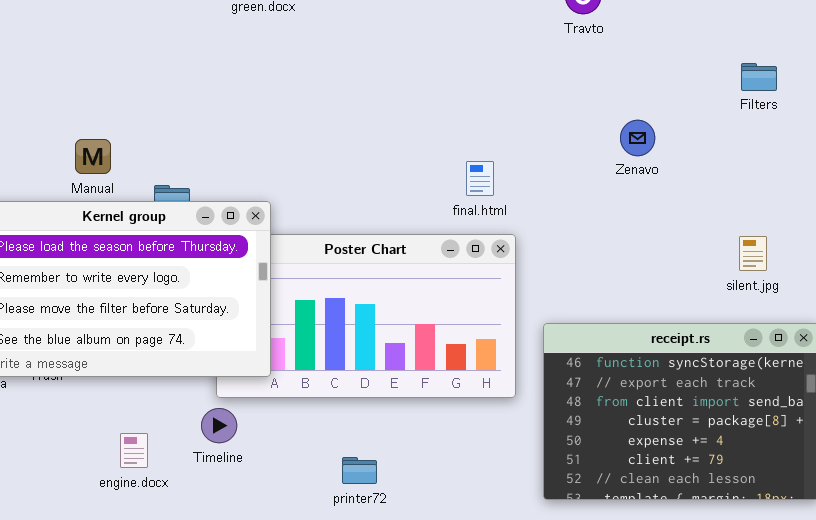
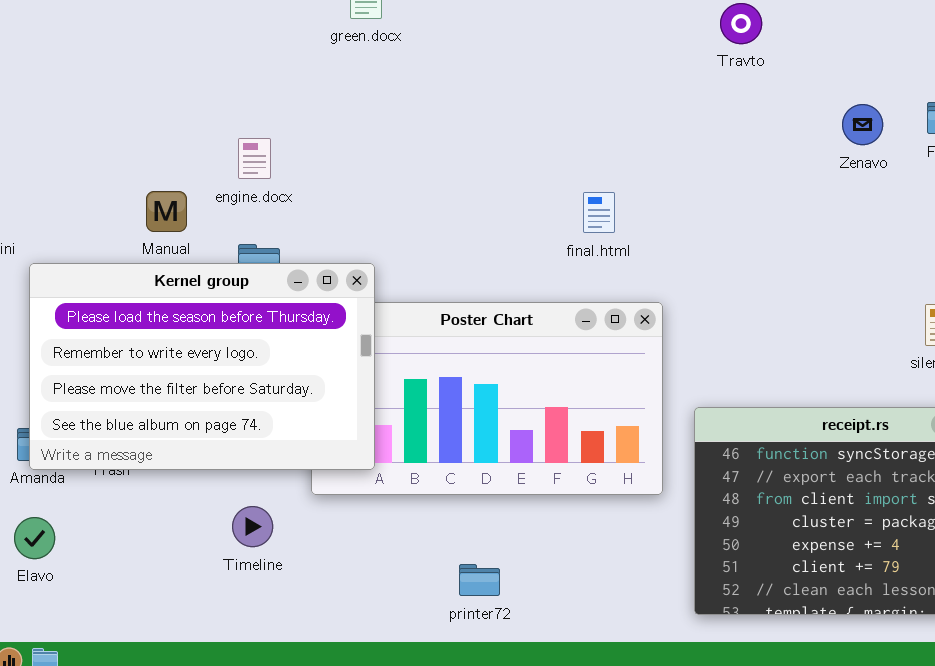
Zenavo: [620,120,655,156] -> [842,104,883,145], moved
final.html: [466,161,494,196] -> [583,192,615,233], moved
Timeline: [201,408,237,443] -> [232,506,273,547], moved
engine.docx: [120,433,148,468] -> [238,138,271,179], moved

